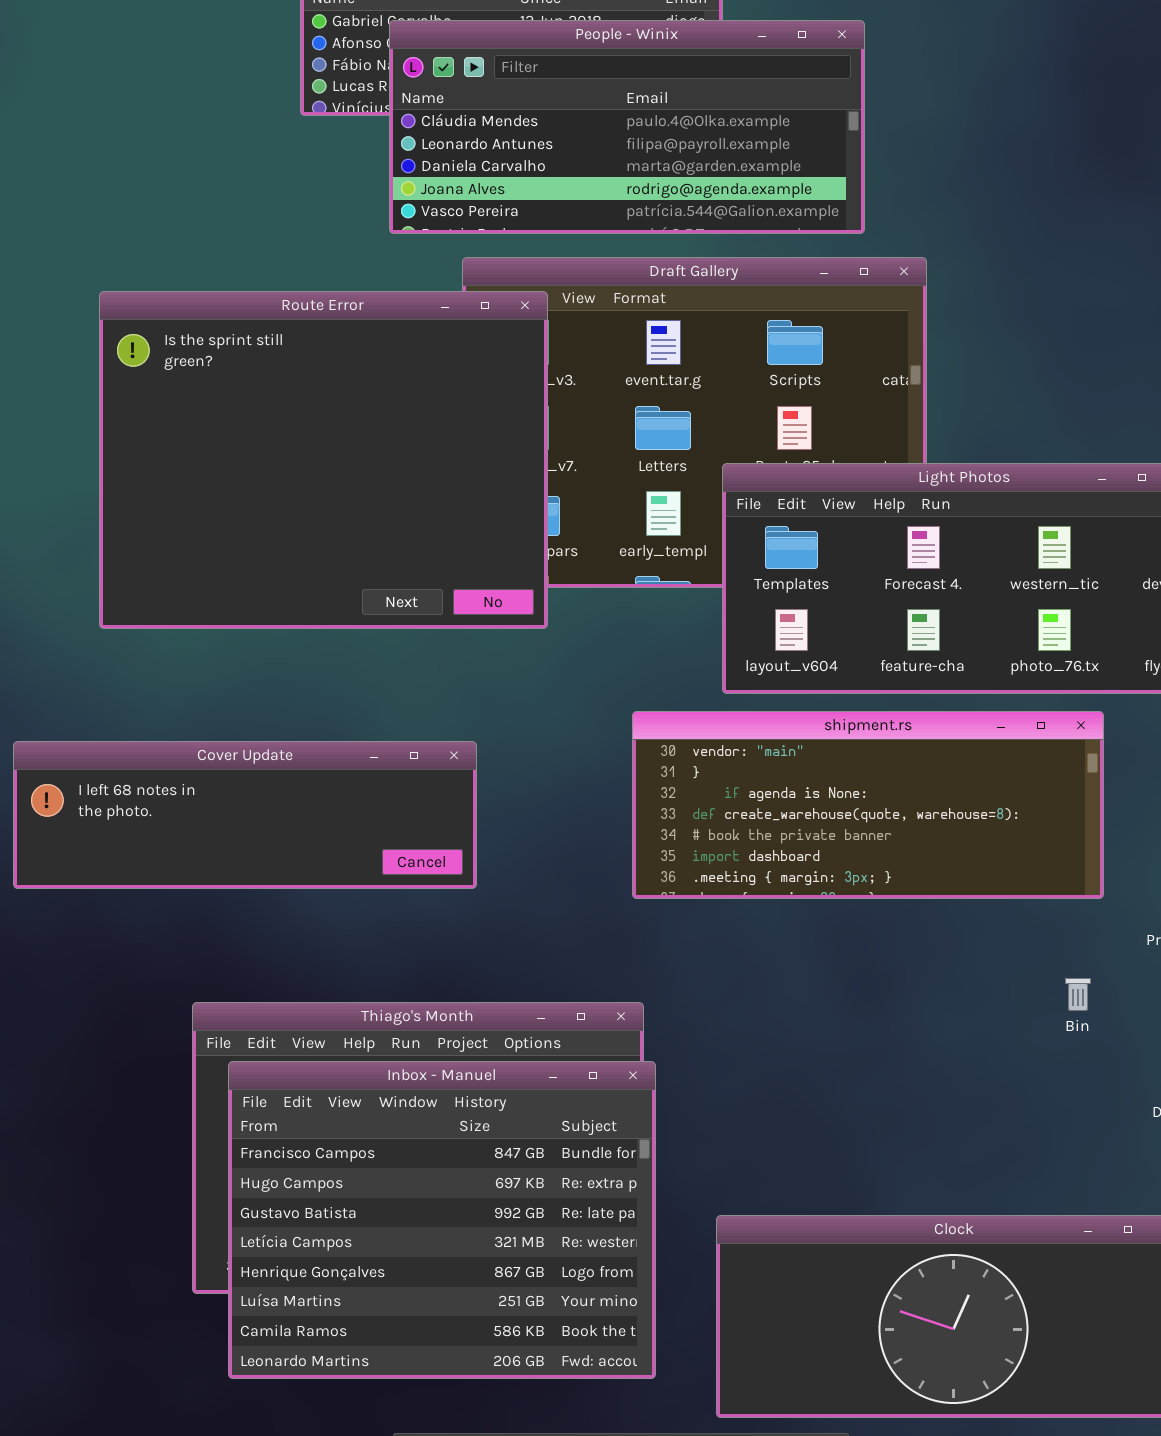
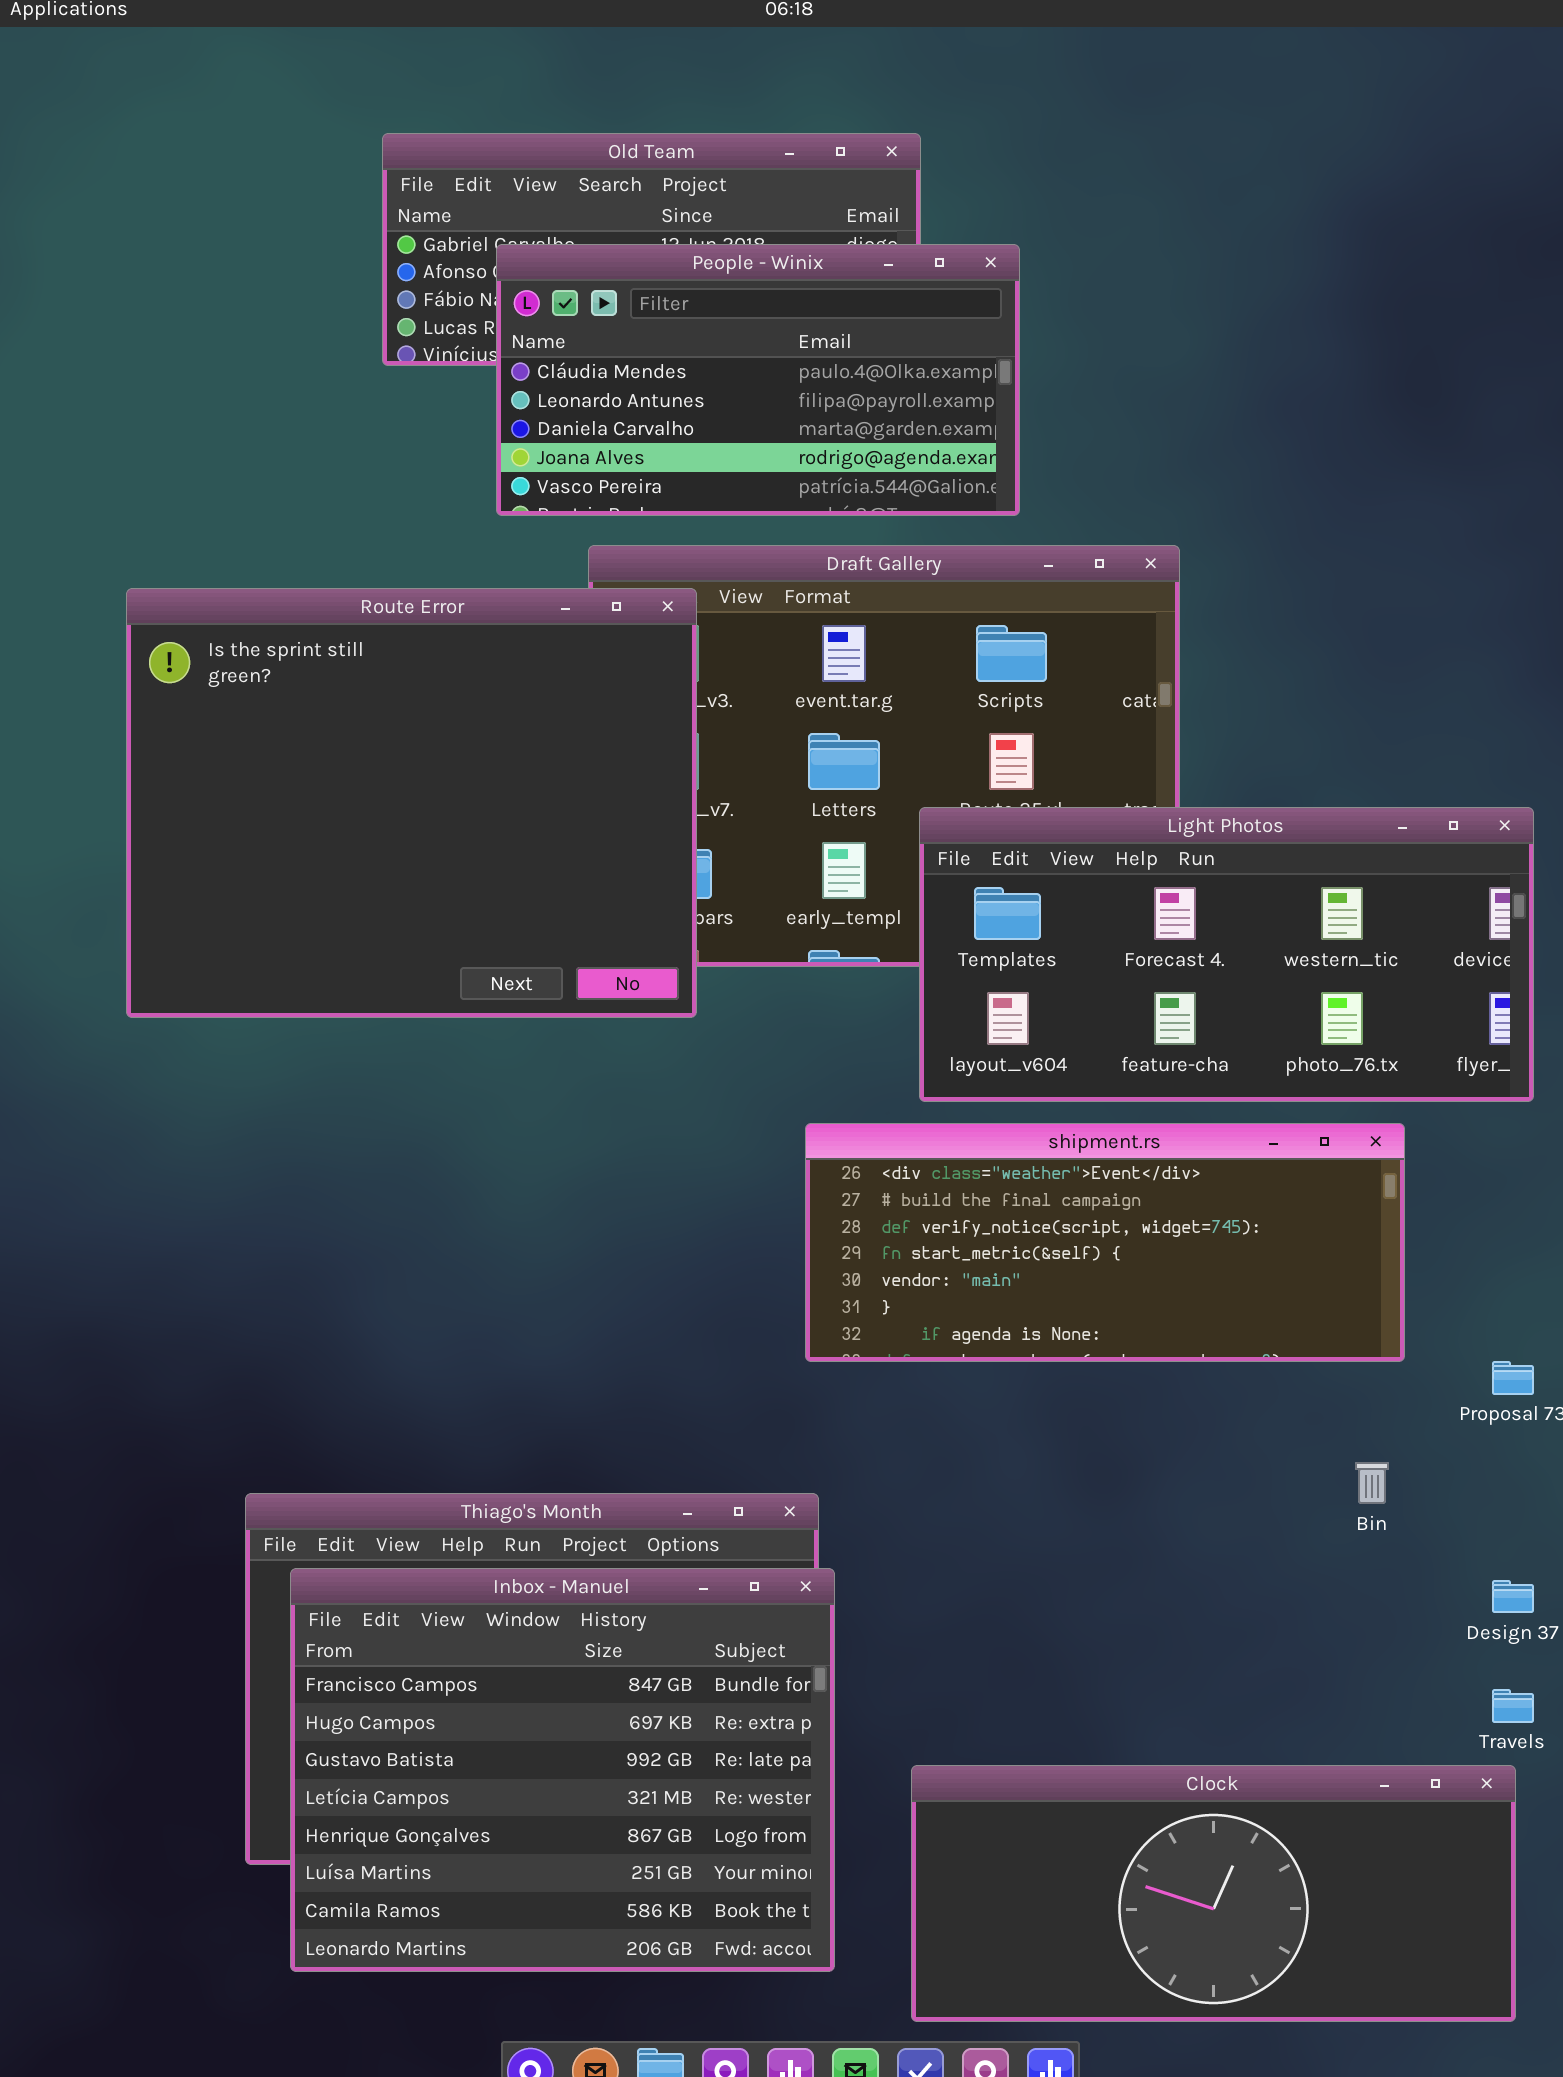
People - Winix: [389,20,865,234] -> [496,244,1020,516], resized
shipment.rs: [632,711,1104,899] -> [805,1123,1405,1362], scrolled up 4 rows
Cover Update: [13,741,477,889] -> none, closed

